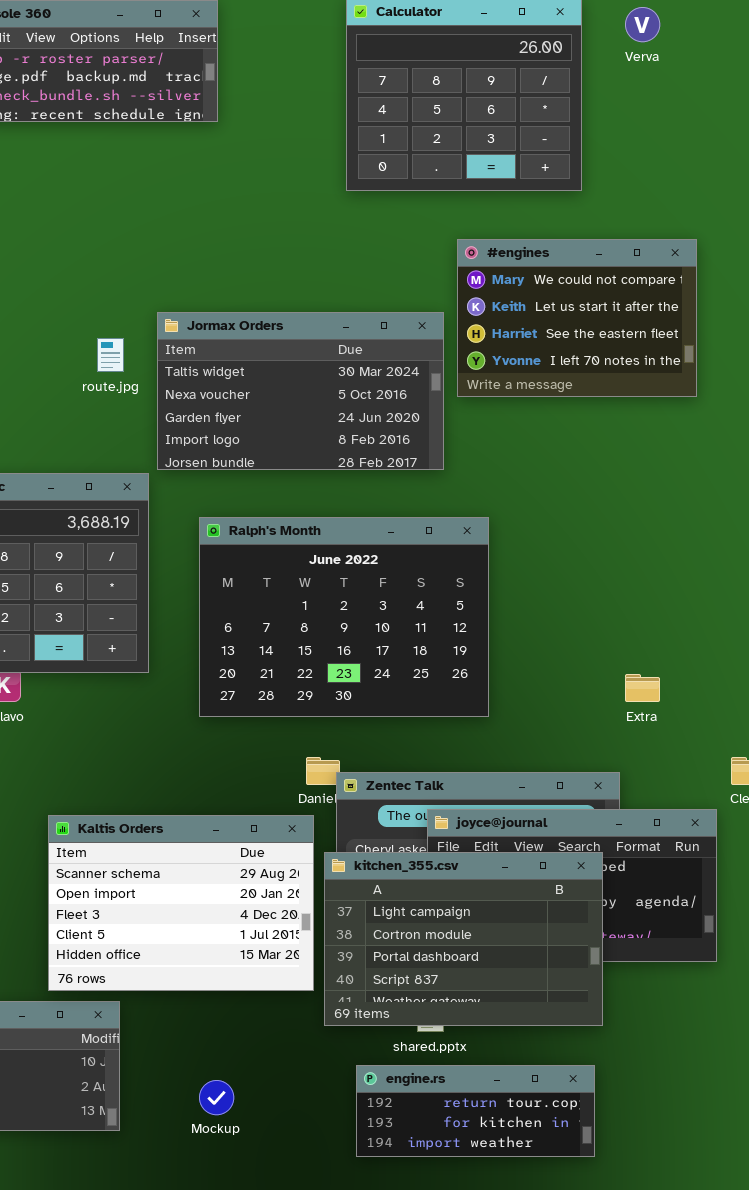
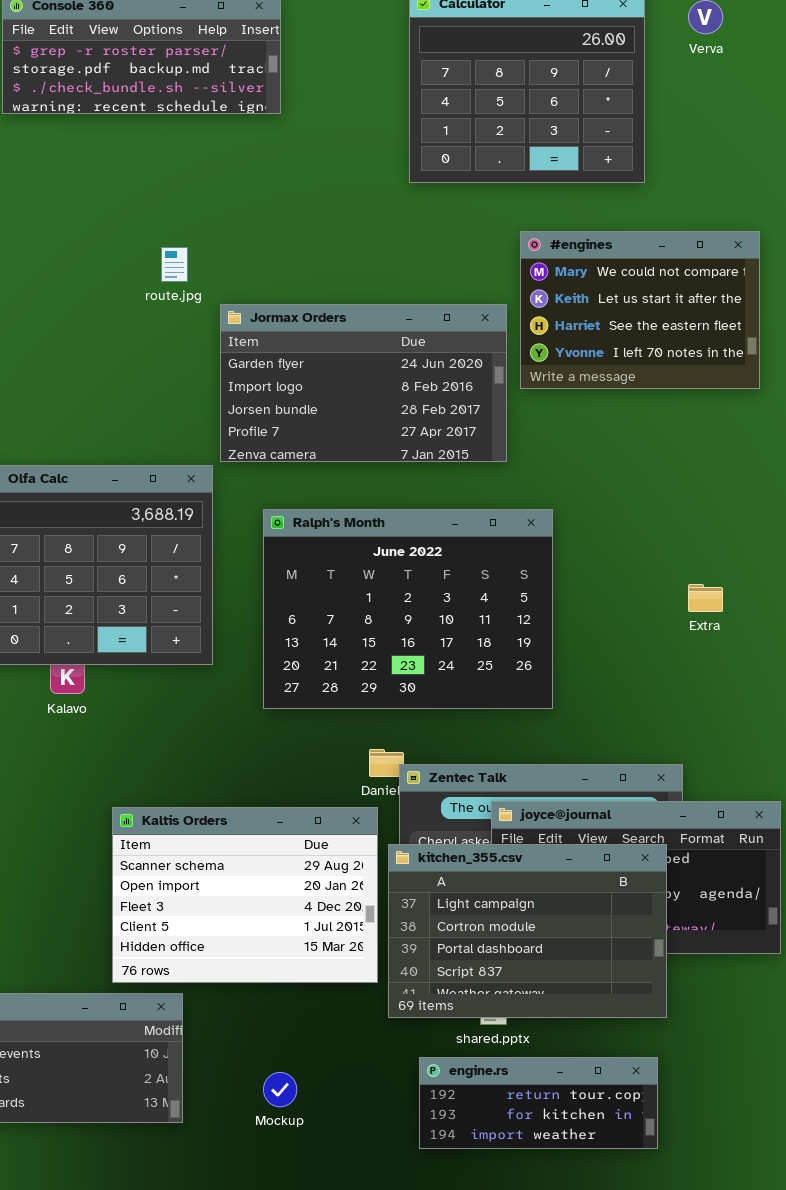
Jormax Orders: [157,312,444,470] -> [220,304,507,462], scrolled down 2 rows
route.jpg: [97,338,124,372] -> [161,247,188,282], moved
Extra: [625,674,660,702] -> [688,584,723,612], moved

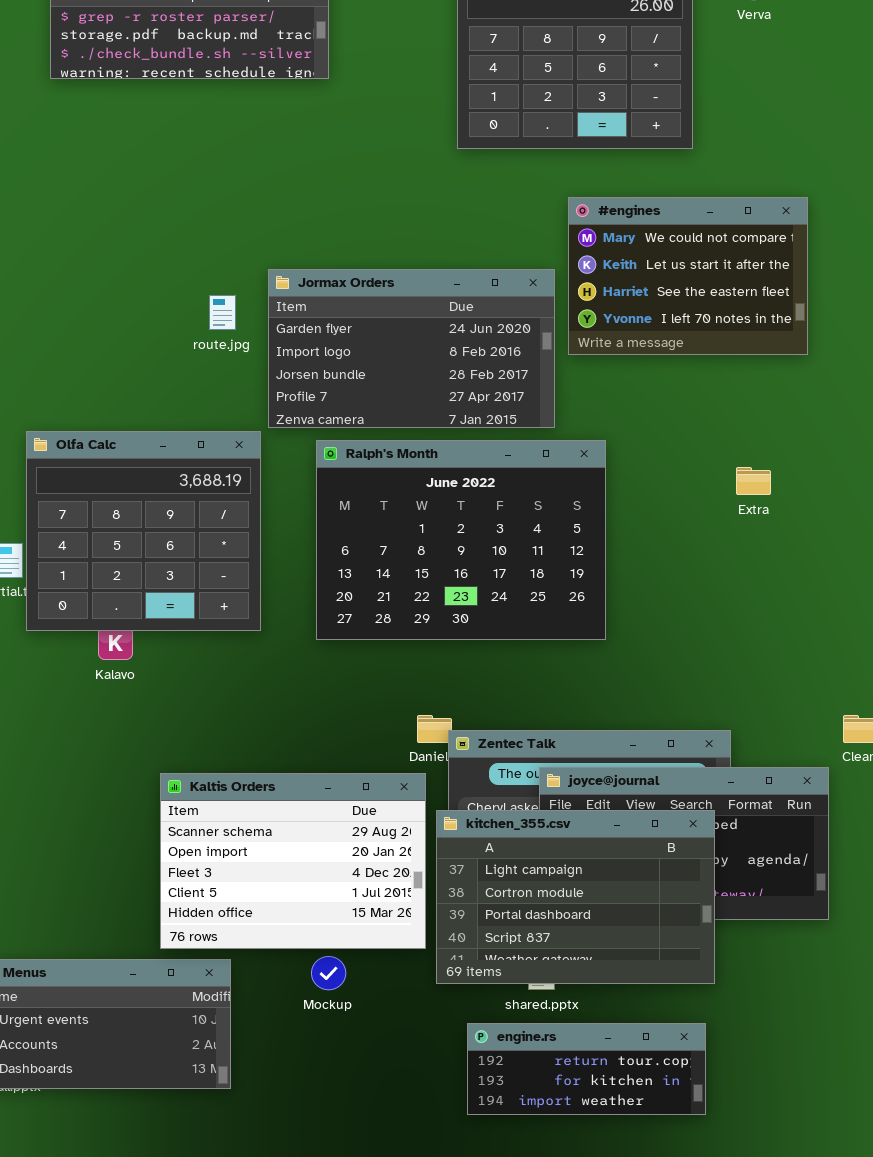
route.jpg: [161,247,188,282] -> [209,295,236,330], moved
Ralph's Month: [263,509,553,709] -> [316,440,606,640], moved
Extra: [688,584,723,612] -> [736,467,771,495], moved
Mockup: [263,1072,297,1107] -> [311,956,346,990], moved

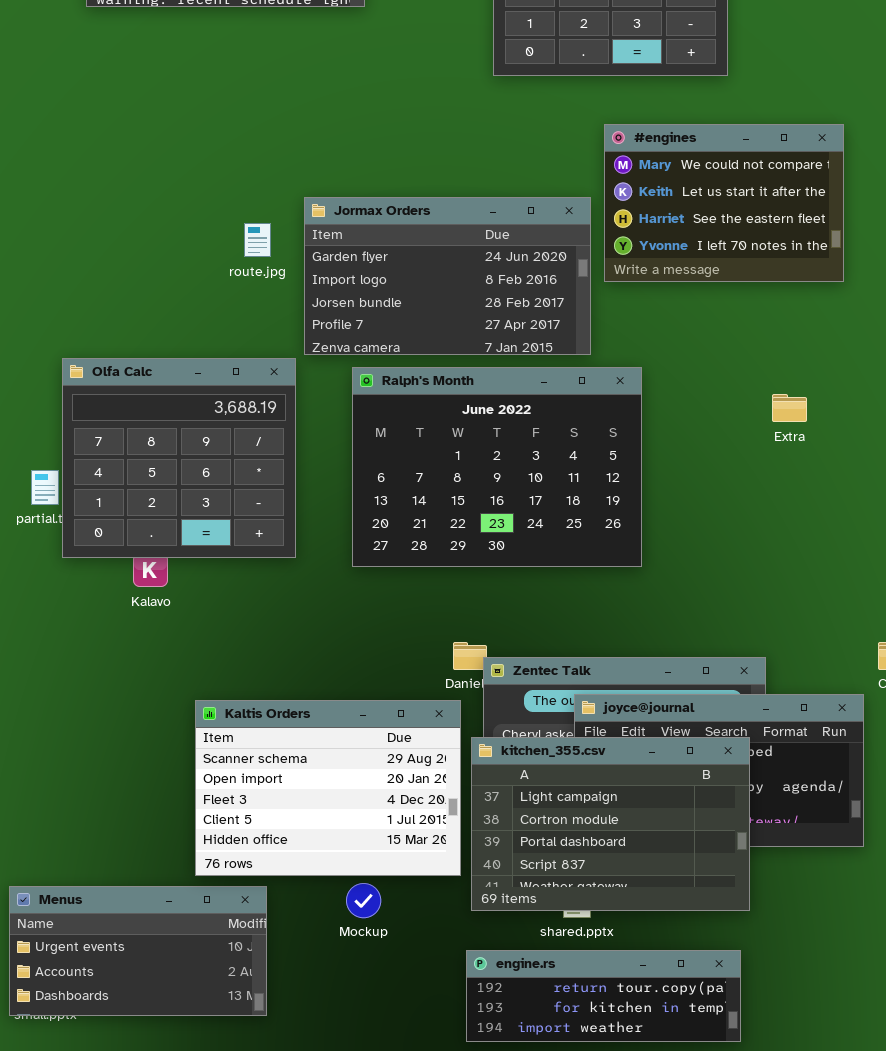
engine.rs: [467,1023,706,1115] -> [466,950,741,1042], resized

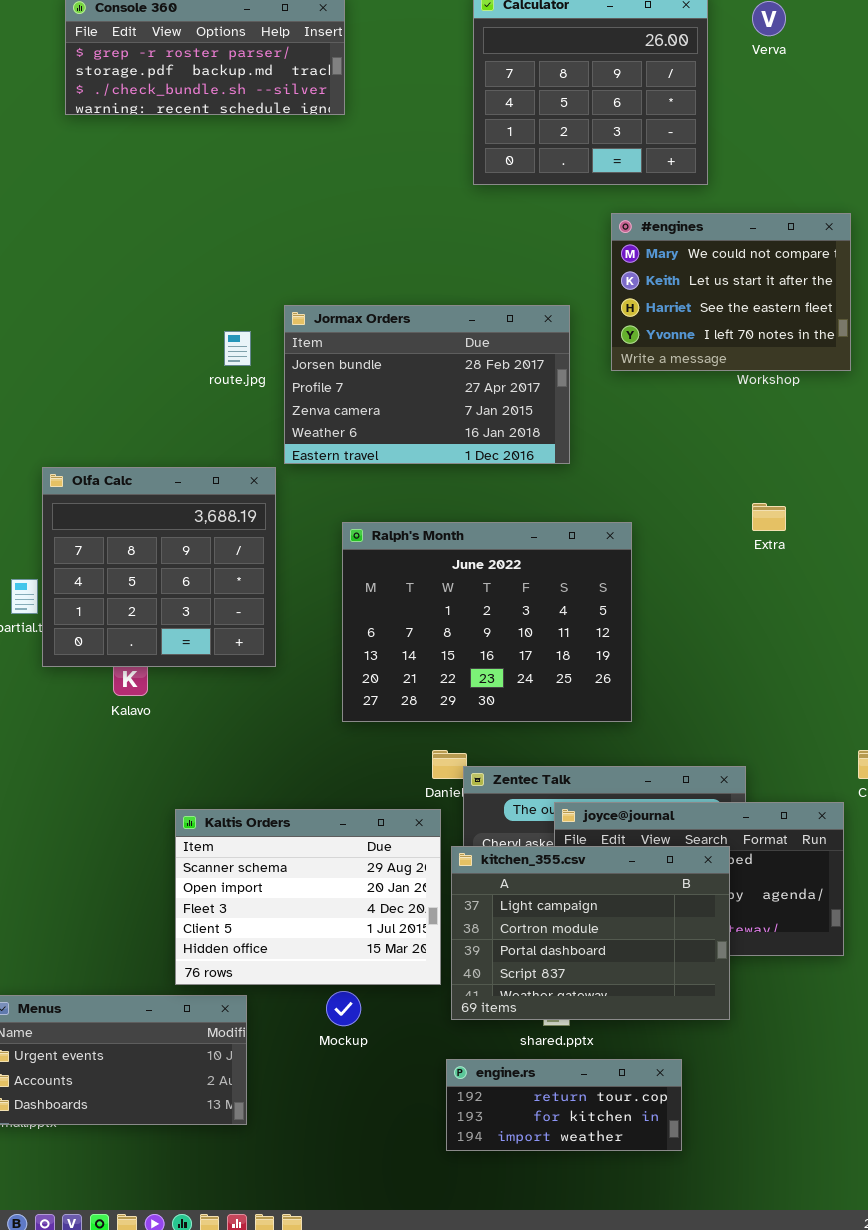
#engines: [604,124,844,282] -> [611,213,851,371], moved
Jormax Orders: [304,197,591,355] -> [284,305,570,464], scrolled down 2 rows
Ralph's Month: [352,367,642,567] -> [342,522,632,722], moved
engine.rs: [466,950,741,1042] -> [446,1059,682,1151], resized

